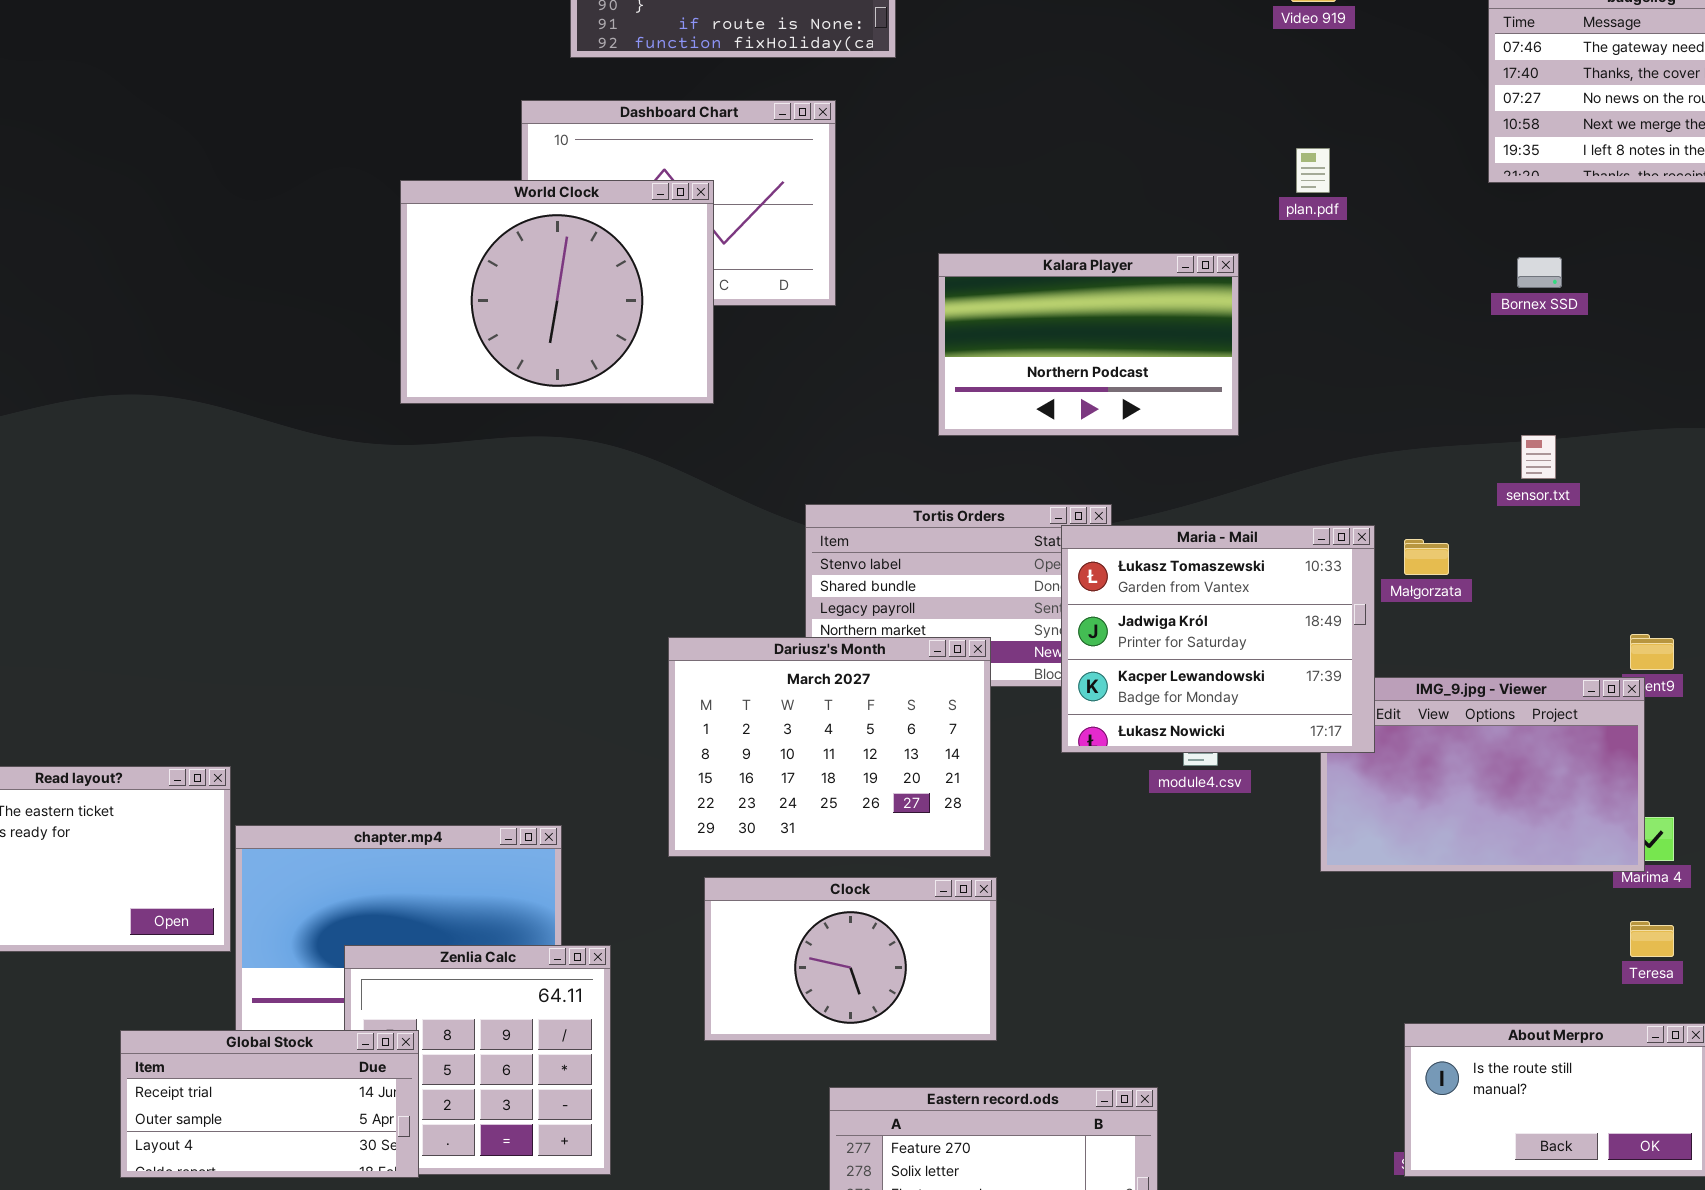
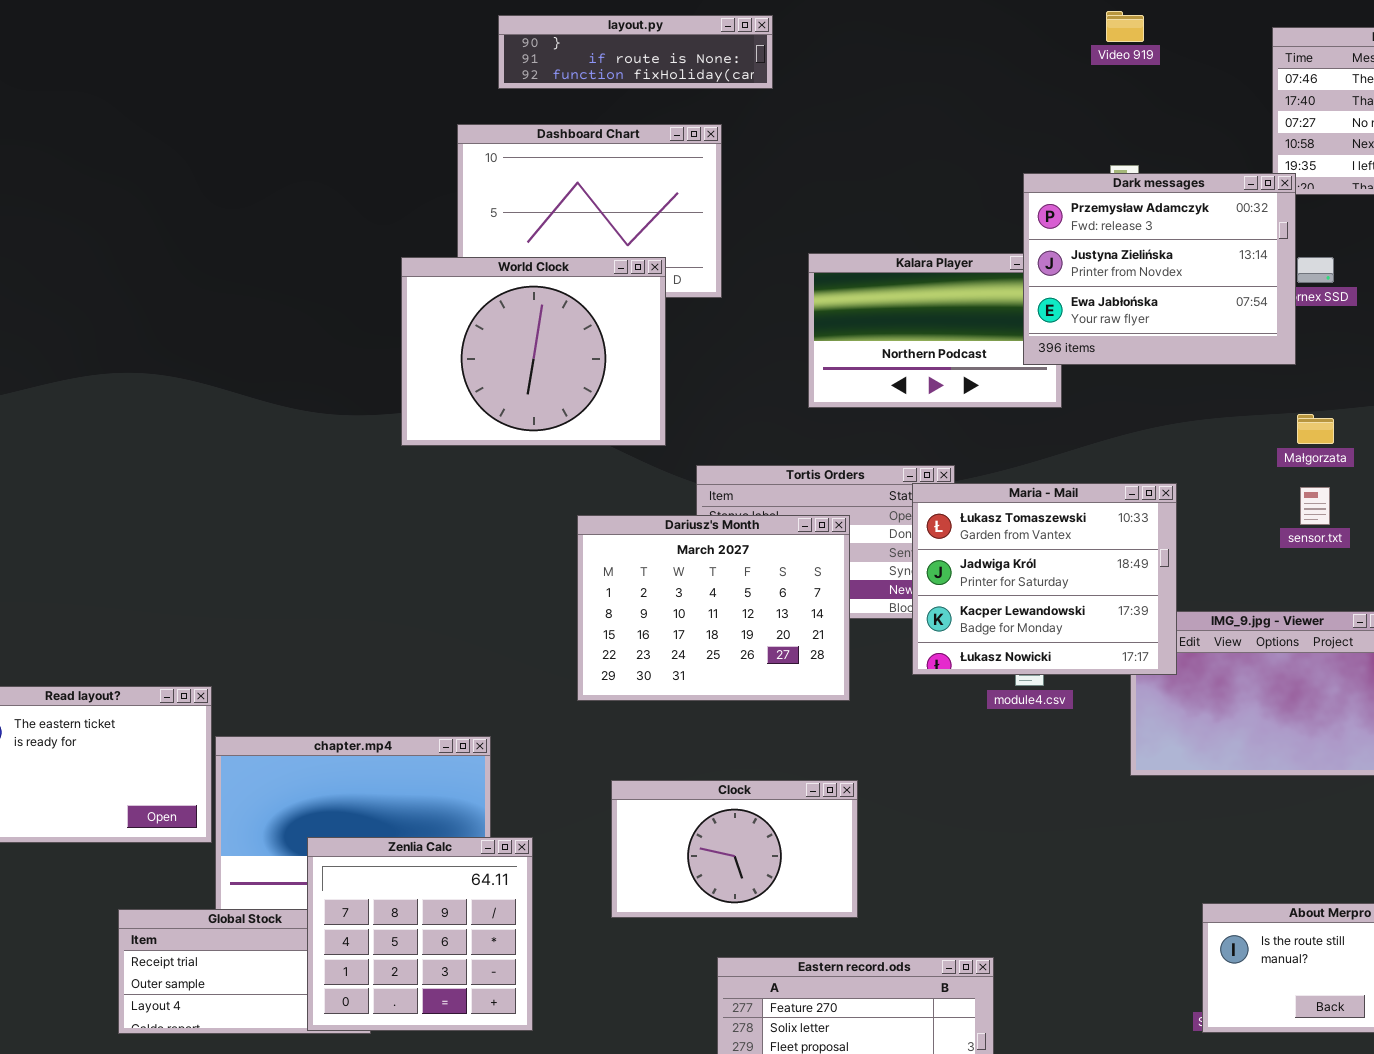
Dark messages: none -> [1023,173,1296,365], opened
World Clock: [400,180,714,404] -> [401,257,666,446], moved
sensor.txt: [1521,435,1556,479] -> [1300,487,1330,525], moved
Małgorzata: [1404,539,1449,575] -> [1297,414,1334,444], moved
Dariusz's Month: [668,637,991,857] -> [577,515,850,701], moved
Zenlia Calc: [344,945,611,1175] -> [307,837,533,1031], raised

